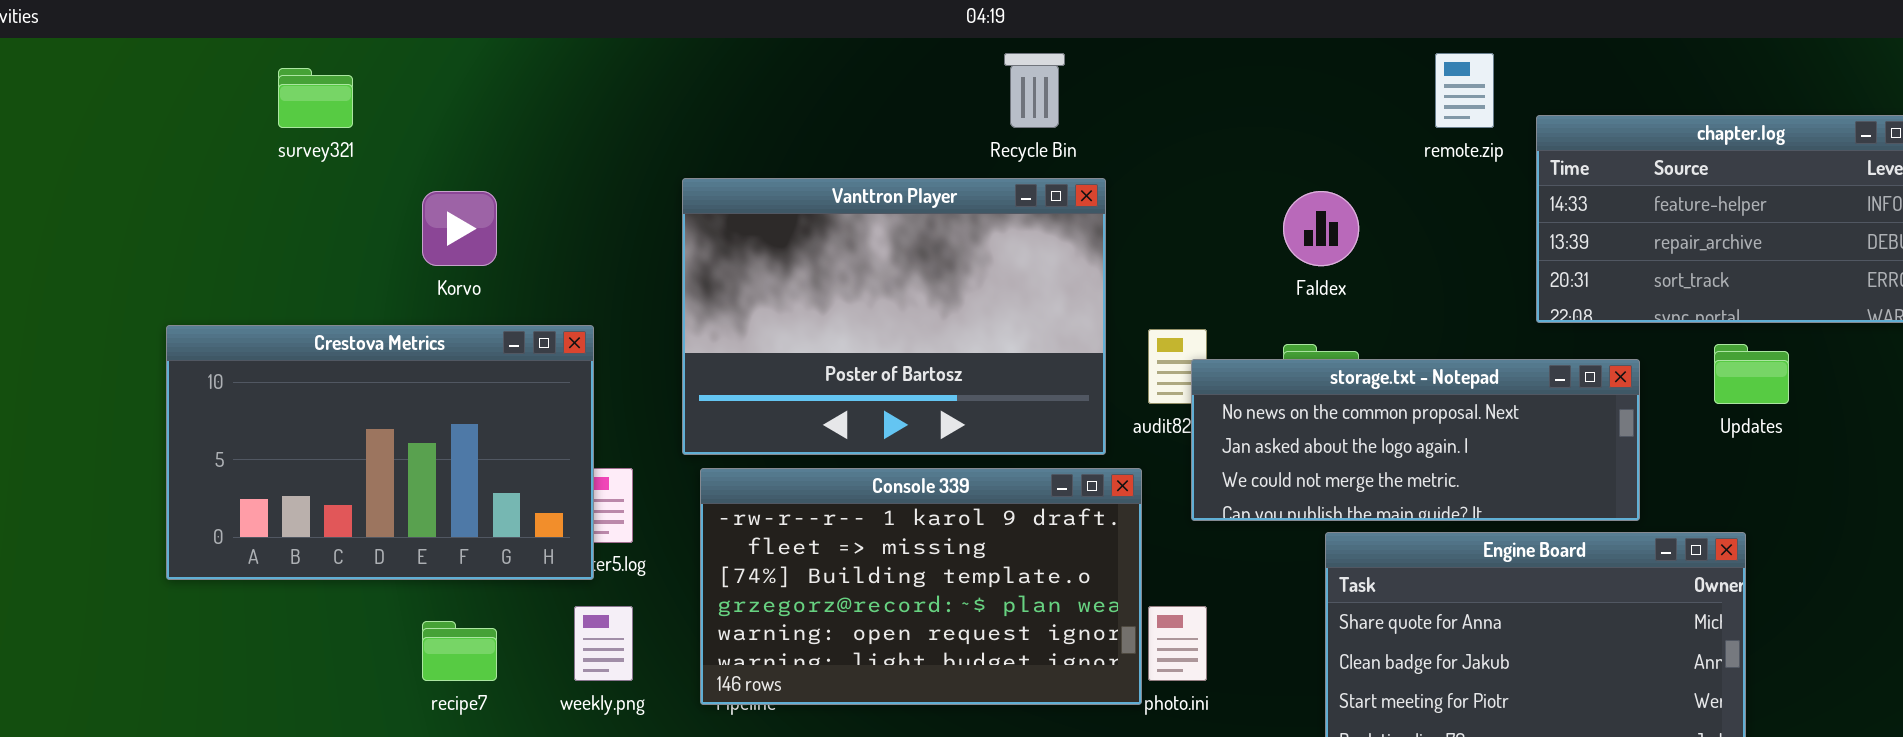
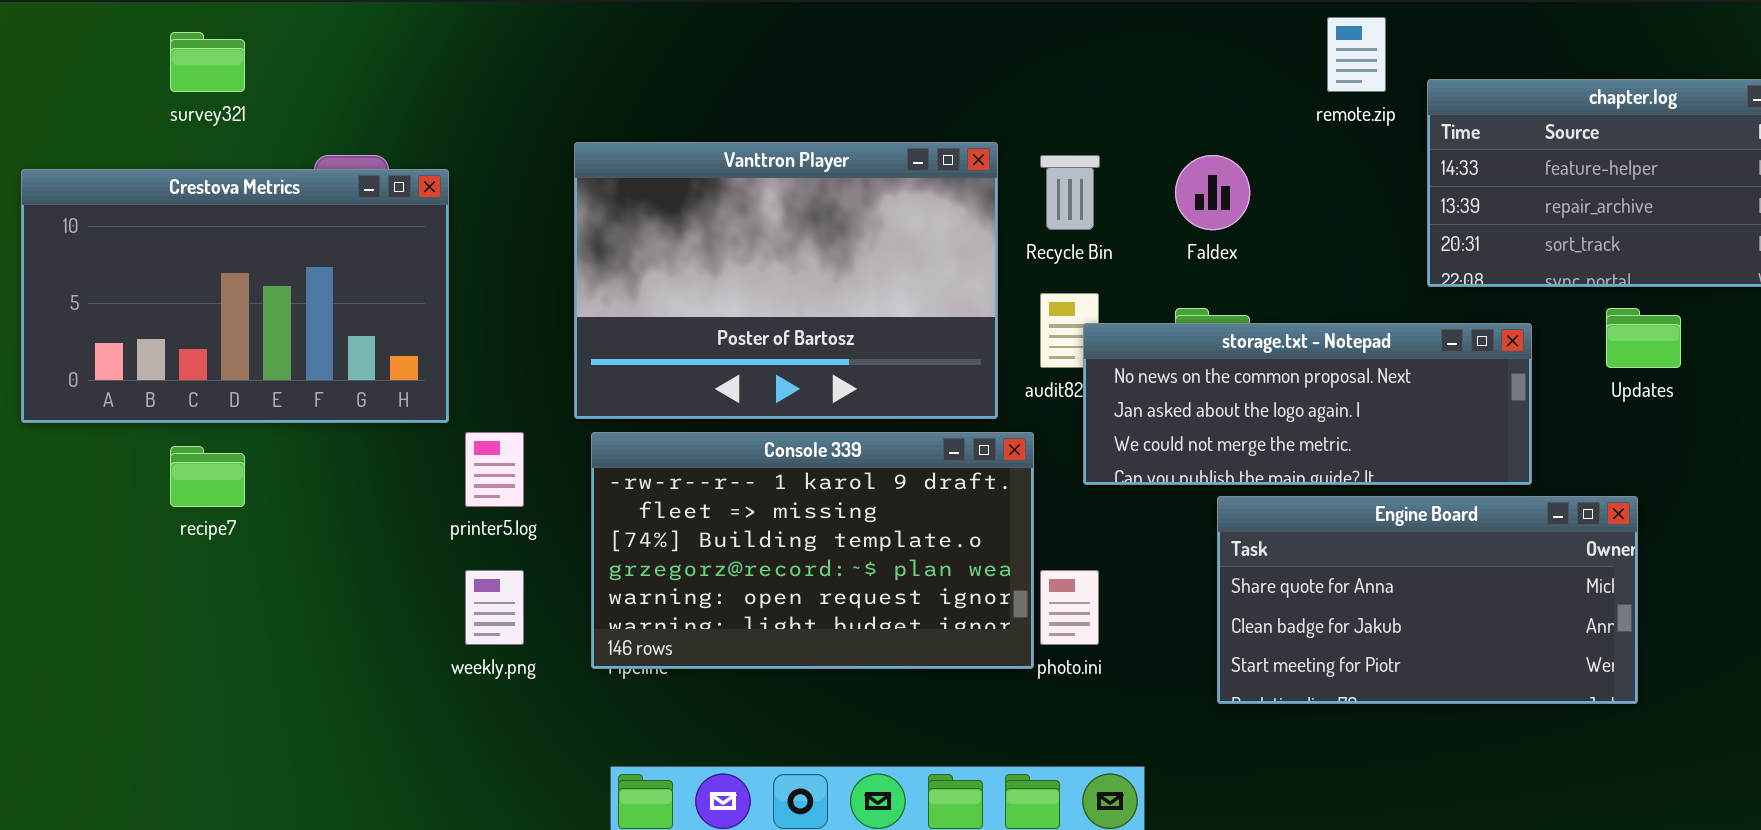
Recycle Bin: [1004,53,1065,128] -> [1040,155,1100,230], moved
Crestova Metrics: [166,325,594,580] -> [21,169,449,423], moved
recipe7: [422,621,497,681] -> [170,446,245,507], moved

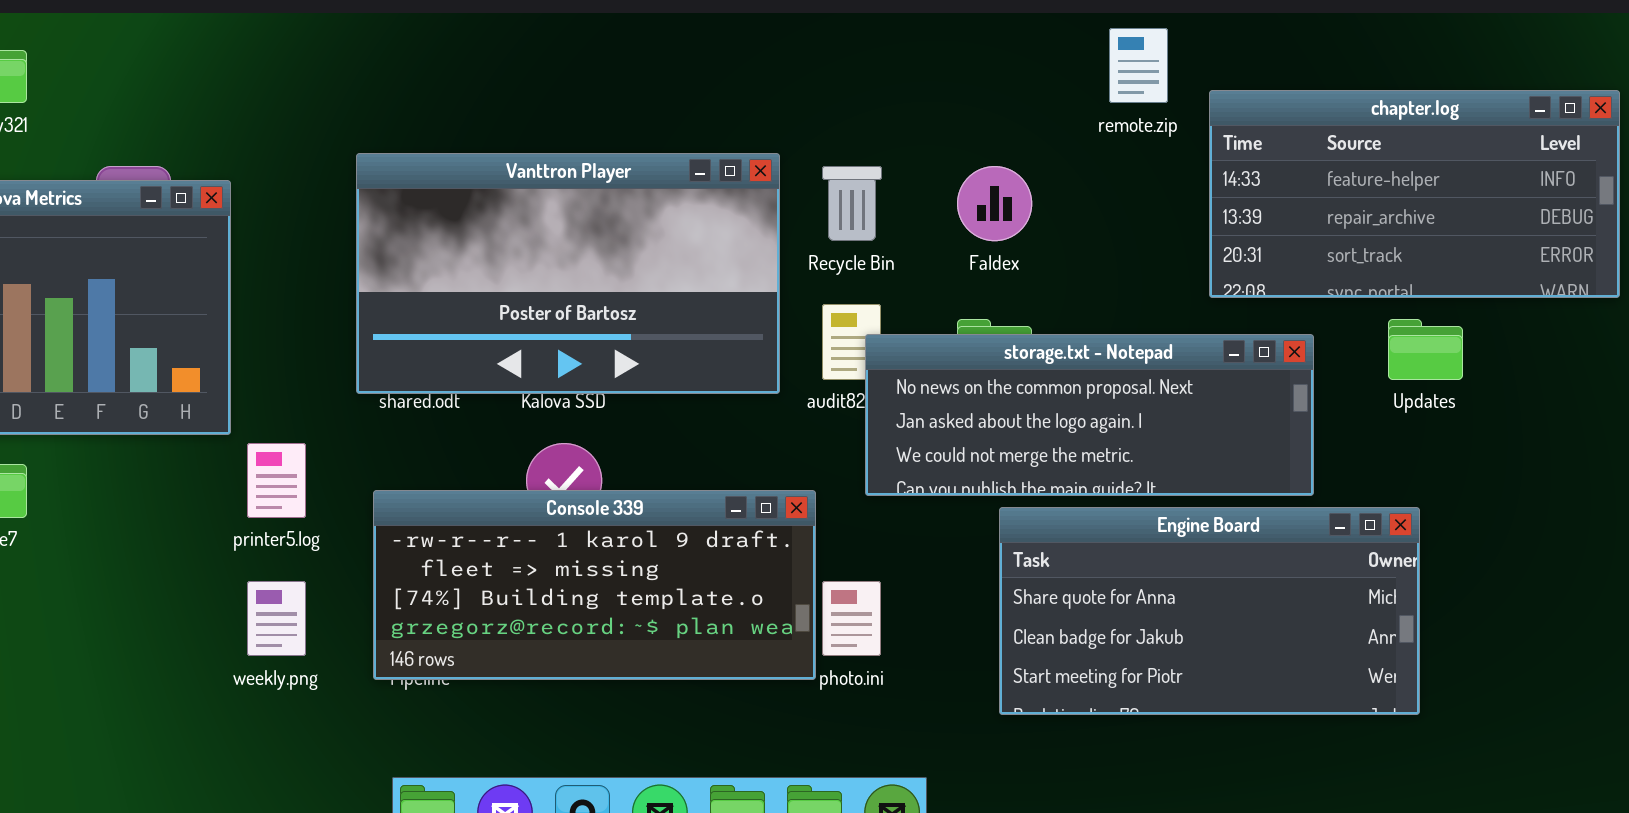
Vanttron Player: [574,142,998,419] -> [356,153,780,394], resized
Console 339: [591,432,1034,669] -> [373,490,816,680], resized

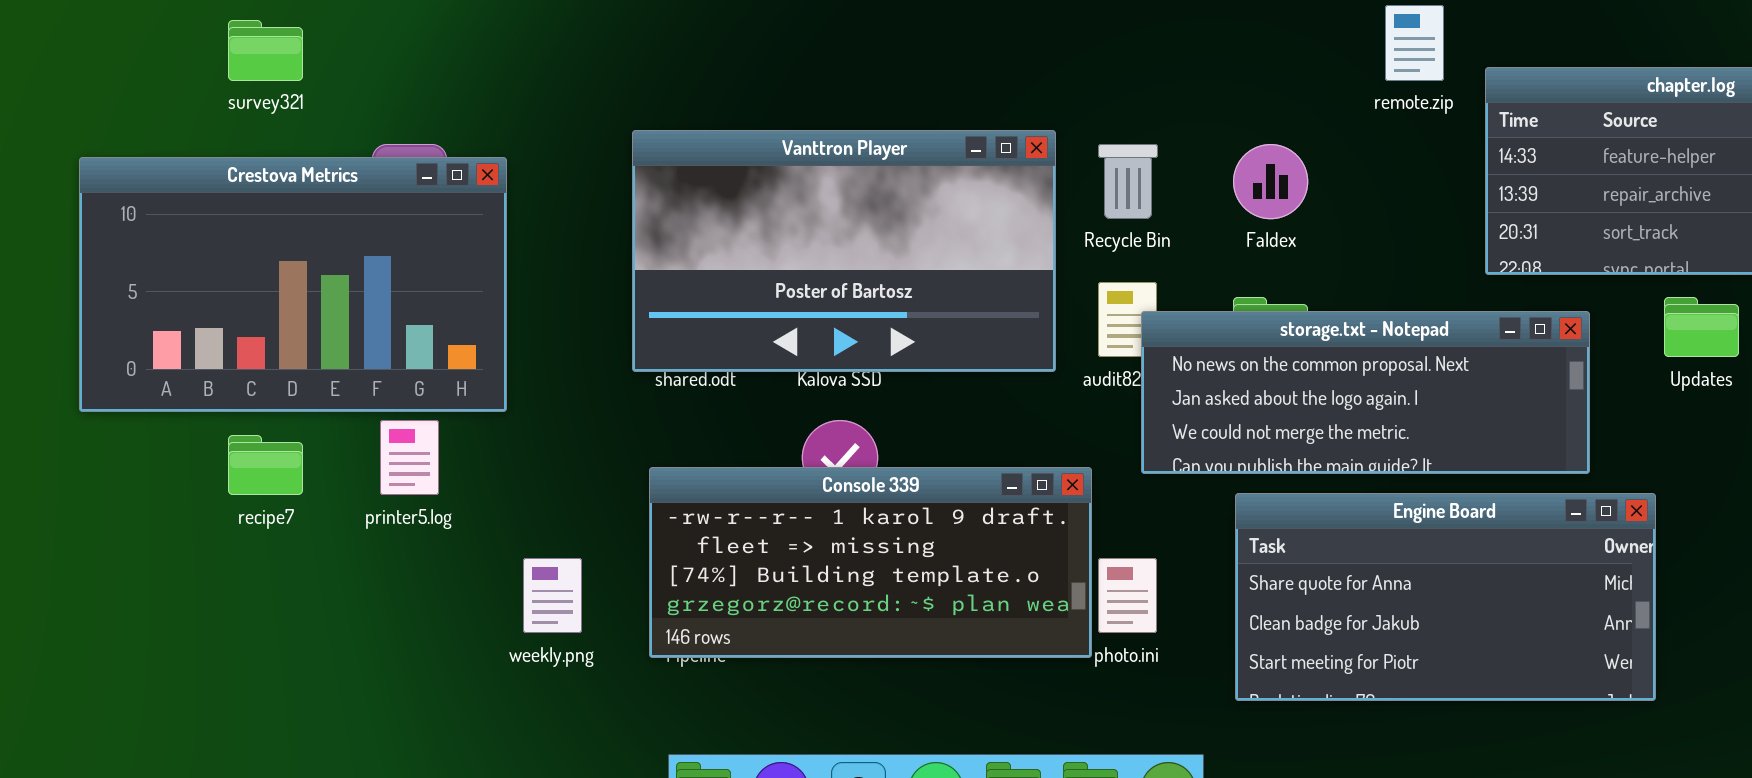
printer5.log: [247,443,306,518] -> [380,420,439,495], moved
Engine Board: [999,507,1420,715] -> [1235,493,1656,701], moved

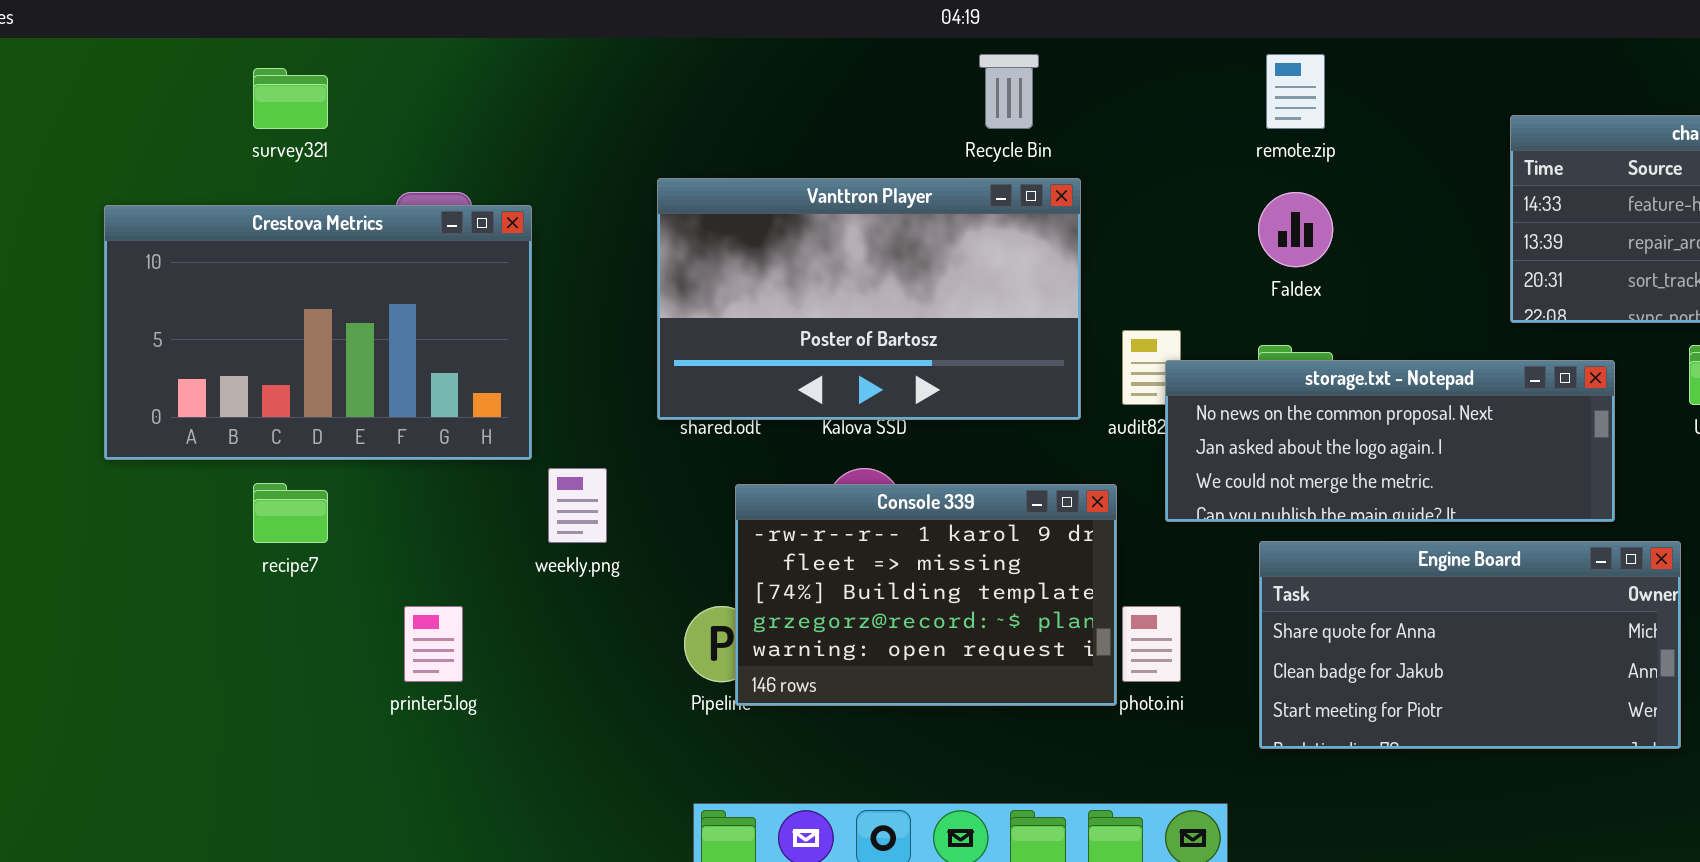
remote.zip: [1385,5,1444,81] -> [1266,54,1325,129], moved
Recycle Bin: [1098,144,1158,219] -> [979,54,1039,129], moved
printer5.log: [380,420,439,495] -> [404,606,463,682], moved
Console 339: [649,467,1092,658] -> [735,484,1117,706], resized
weekly.png: [523,558,582,633] -> [548,468,607,543], moved

